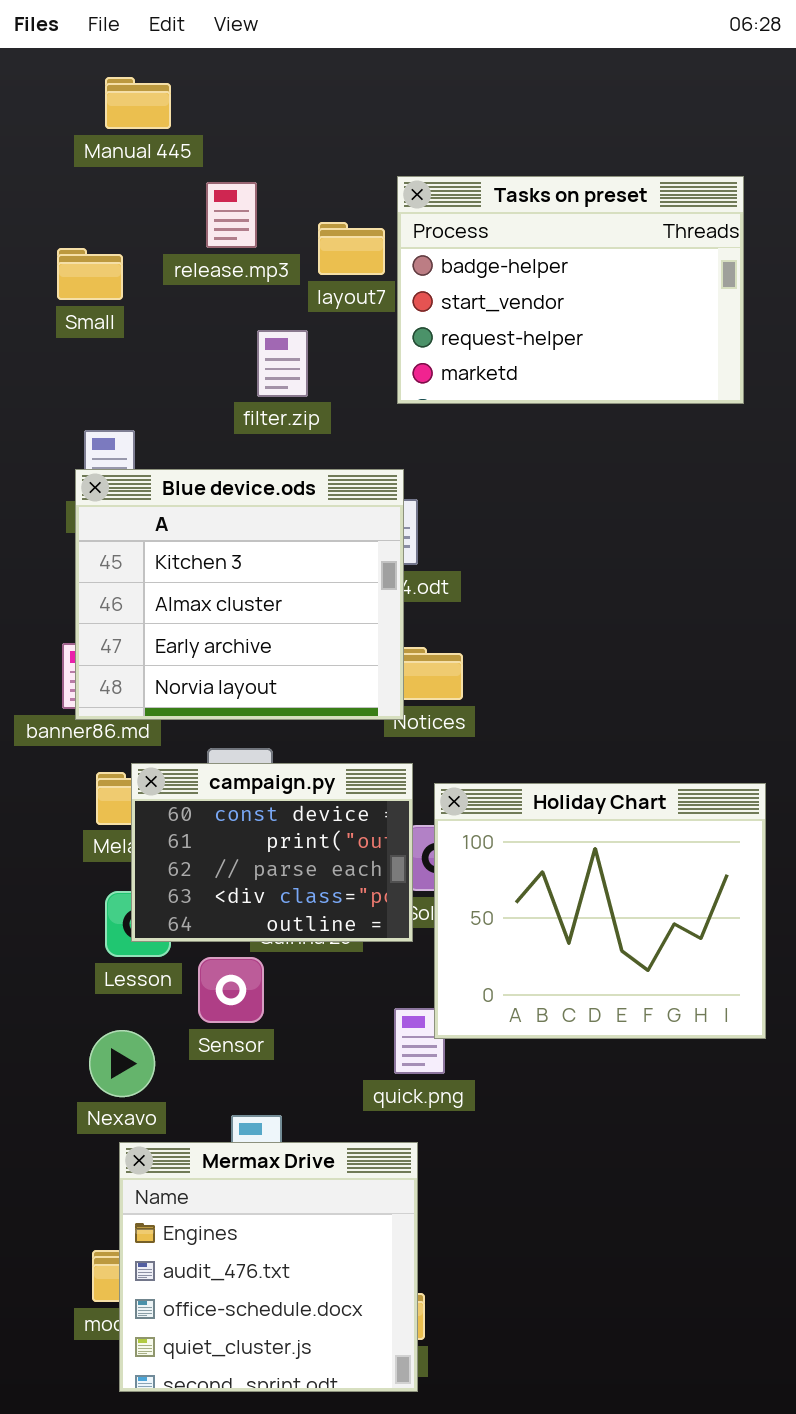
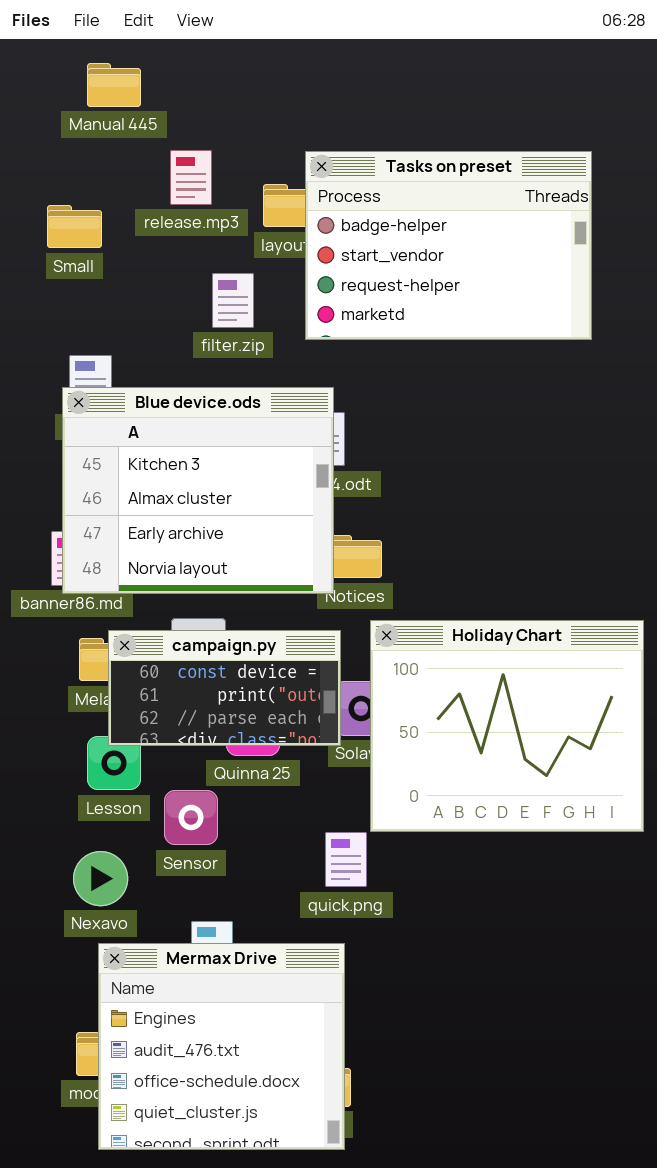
Tasks on preset: [397,176,744,404] -> [305,151,592,340], moved
campaign.py: [131,763,413,942] -> [108,630,341,746], resized
Holiday Chart: [434,783,766,1039] -> [370,620,644,832], moved

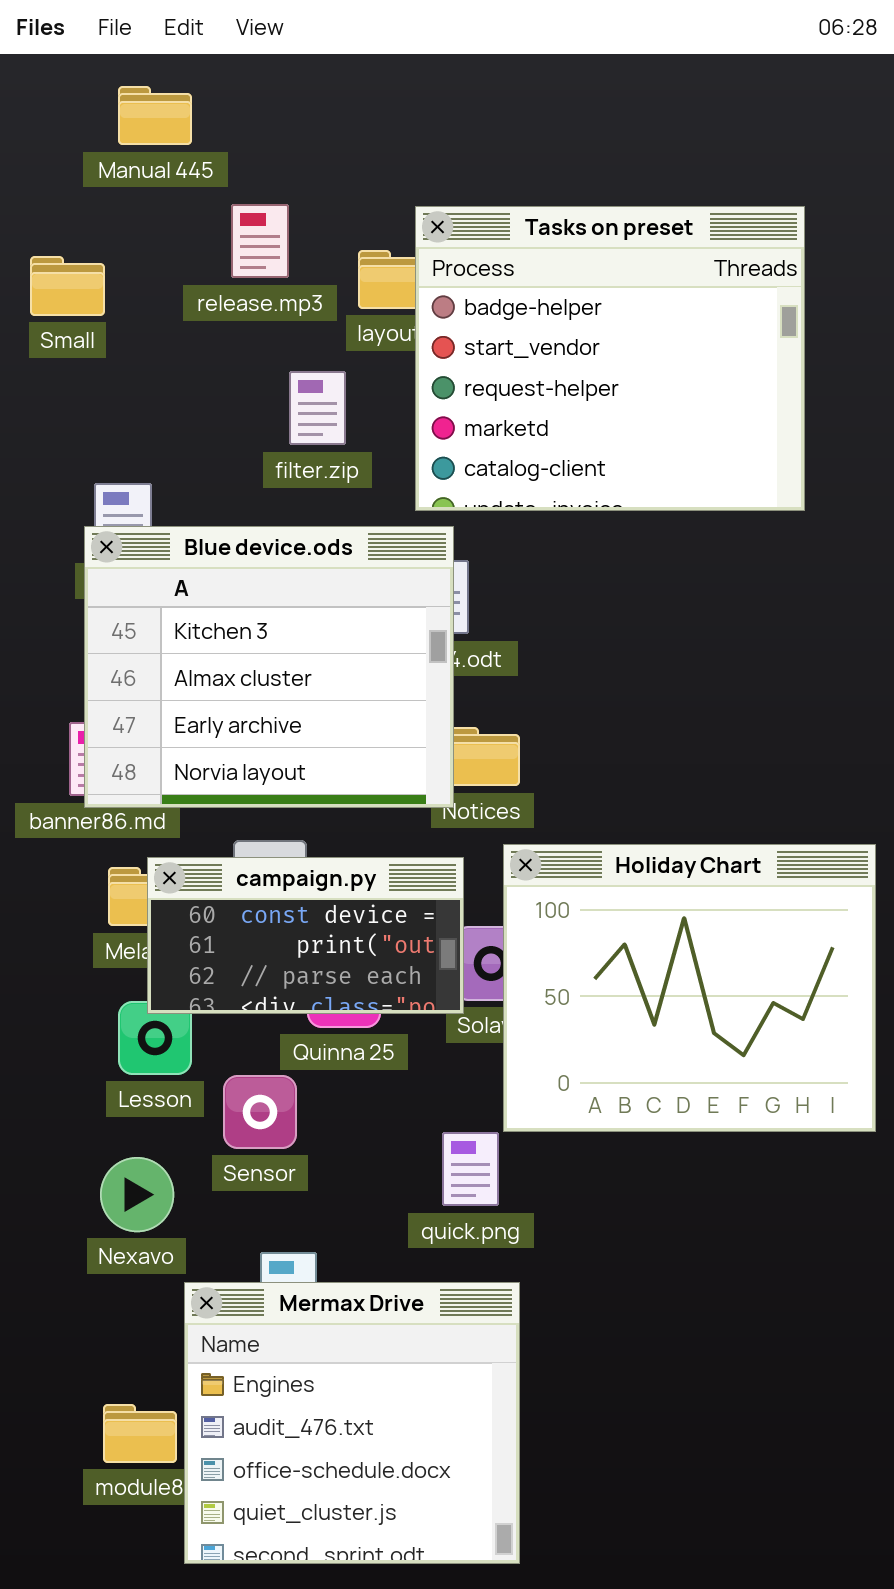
Tasks on preset: [305,151,592,340] -> [415,206,805,511], resized
Small: [47,205,102,248] -> [30,256,105,316], moved
Mermax Drive: [98,943,345,1150] -> [184,1282,520,1564], moved

